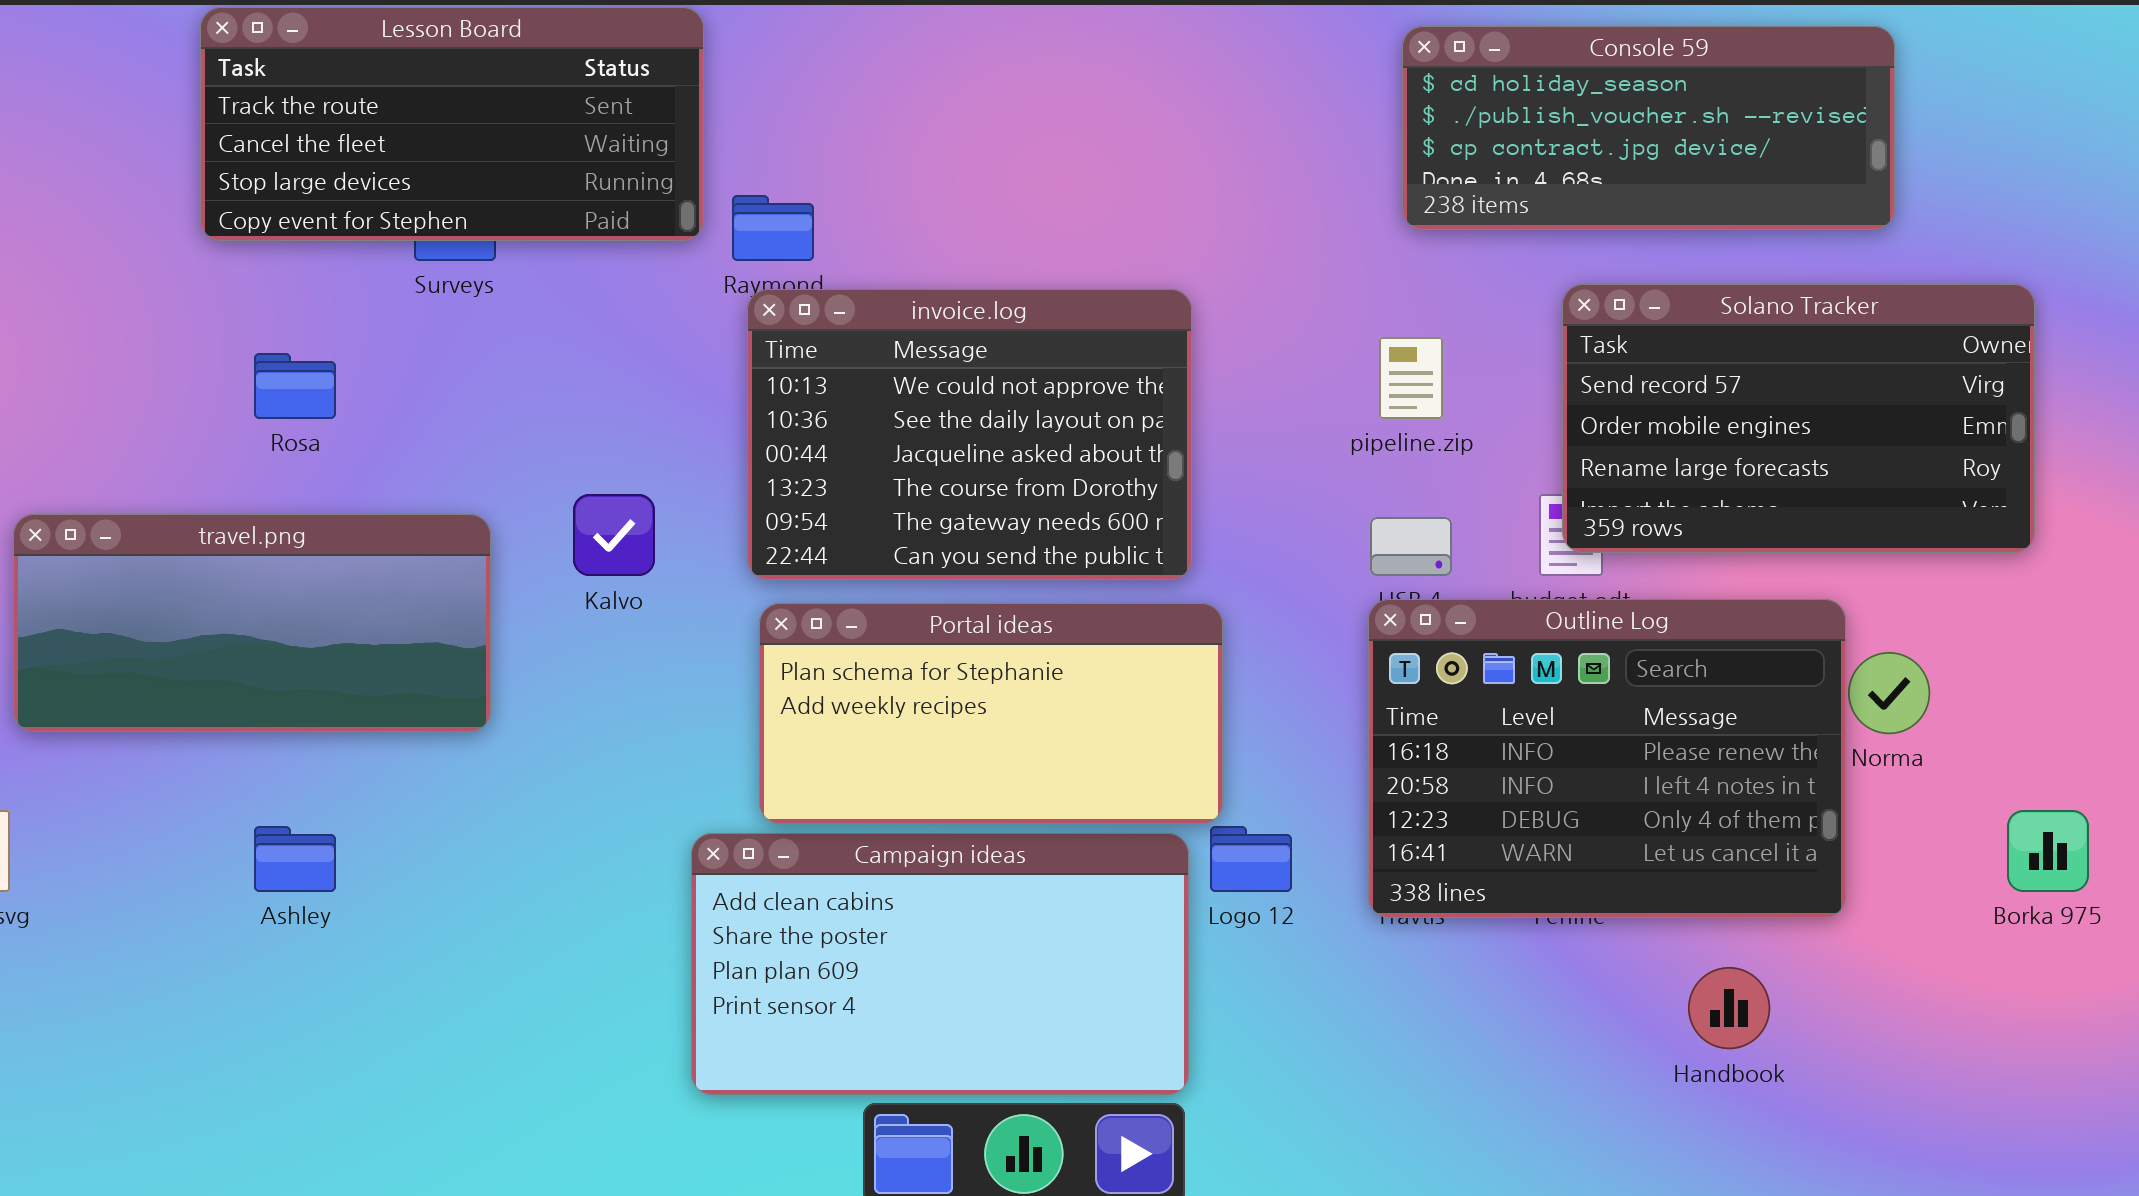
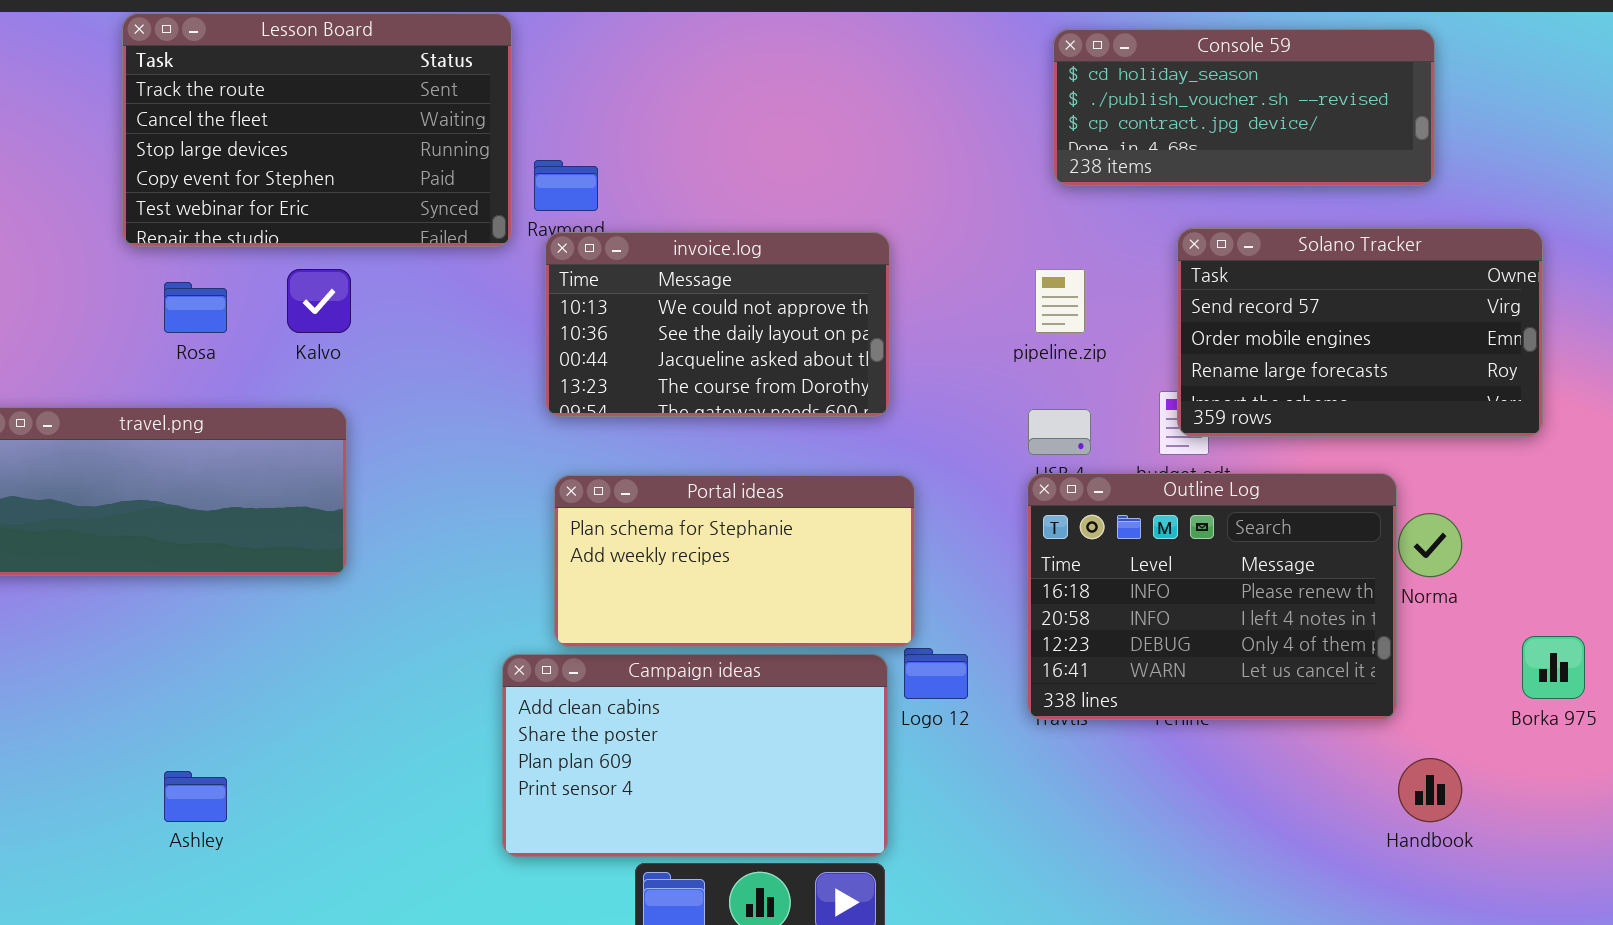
Lesson Board: [200,7,704,241] -> [122,13,512,247], resized
invoice.log: [747,289,1192,580] -> [545,232,890,417], resized
Kalvo: [573,494,655,576] -> [287,269,351,333], moved
Ashley: [254,826,336,892] -> [164,771,227,822], moved
Handbook: [1688,967,1770,1049] -> [1398,758,1462,822], moved

